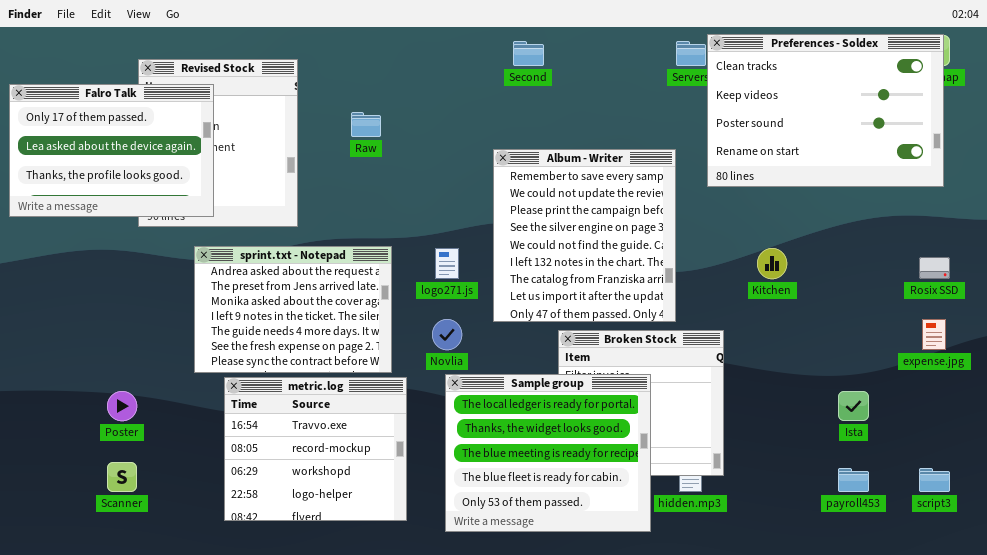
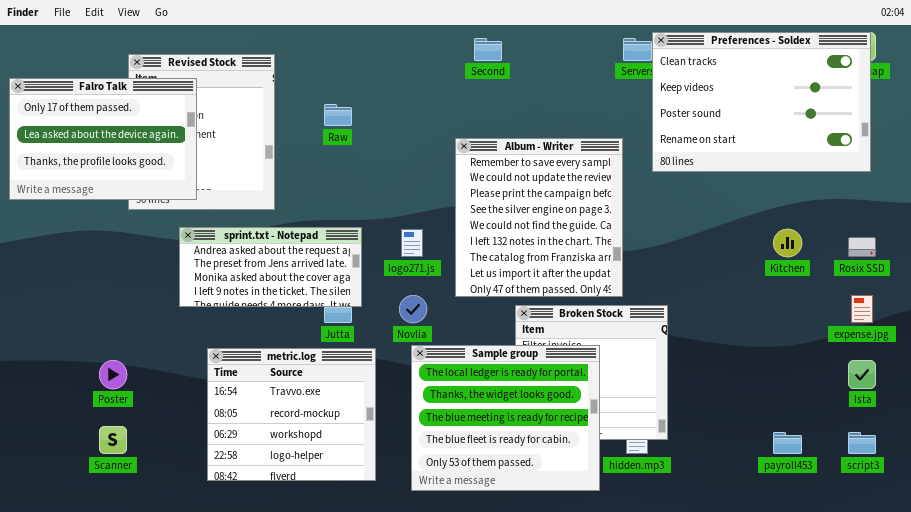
sprint.txt - Notepad: [194,246,392,373] -> [179,227,362,307], resized
Kitchen: [757,248,787,279] -> [773,229,802,257], moved
Ista: [838,391,869,421] -> [848,360,876,389], moved

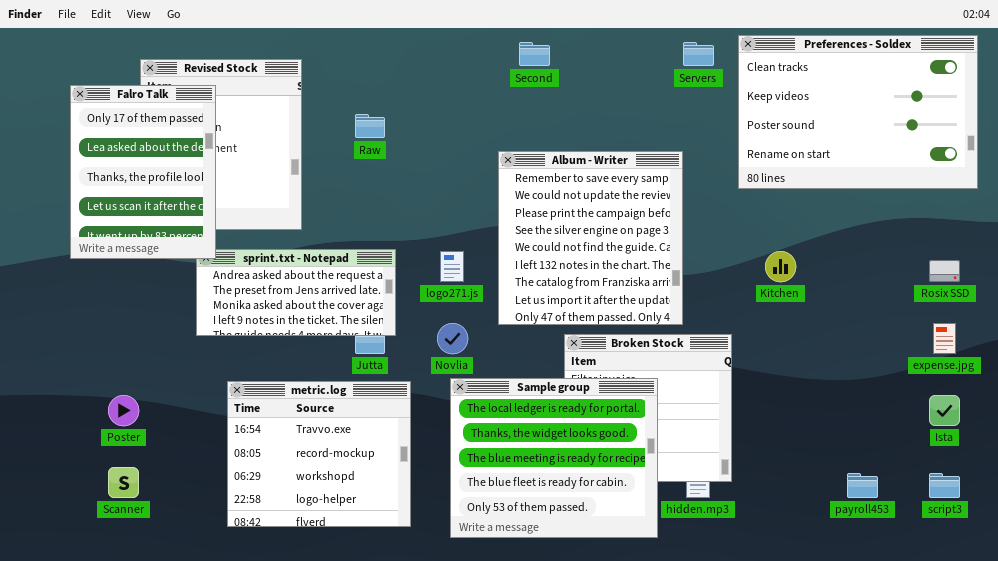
Preferences - Soldex: [652,32,871,172] -> [738,35,978,189], moved
Falro Talk: [9,78,197,200] -> [70,85,216,259], resized
Kitchen: [773,229,802,257] -> [765,251,796,282], moved

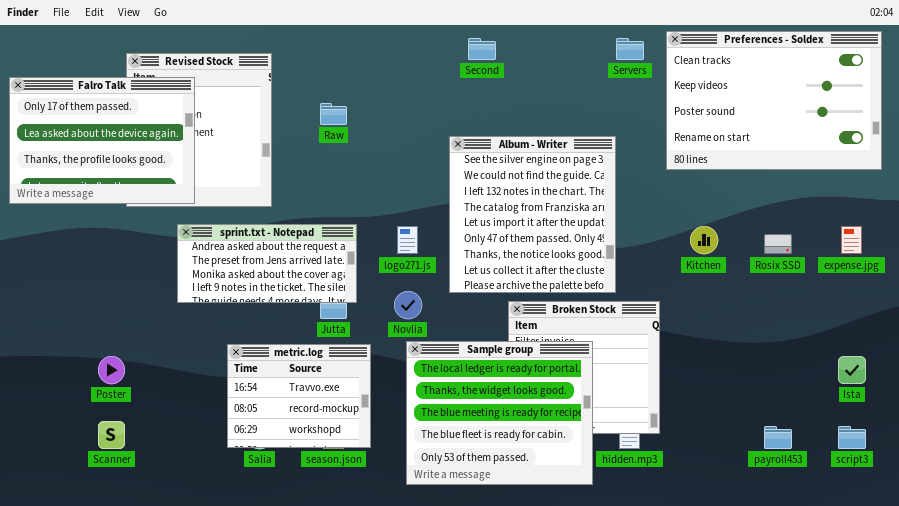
Falro Talk: [70,85,216,259] -> [9,77,195,204], resized
Album - Writer: [498,151,683,325] -> [449,136,616,293], scrolled down 3 rows
Rosix SSD: [929,260,960,282] -> [764,234,792,254], moved
expense.jpg: [933,323,956,354] -> [841,226,862,254], moved
metric.log: [227,381,411,527] -> [227,344,371,448], resized

